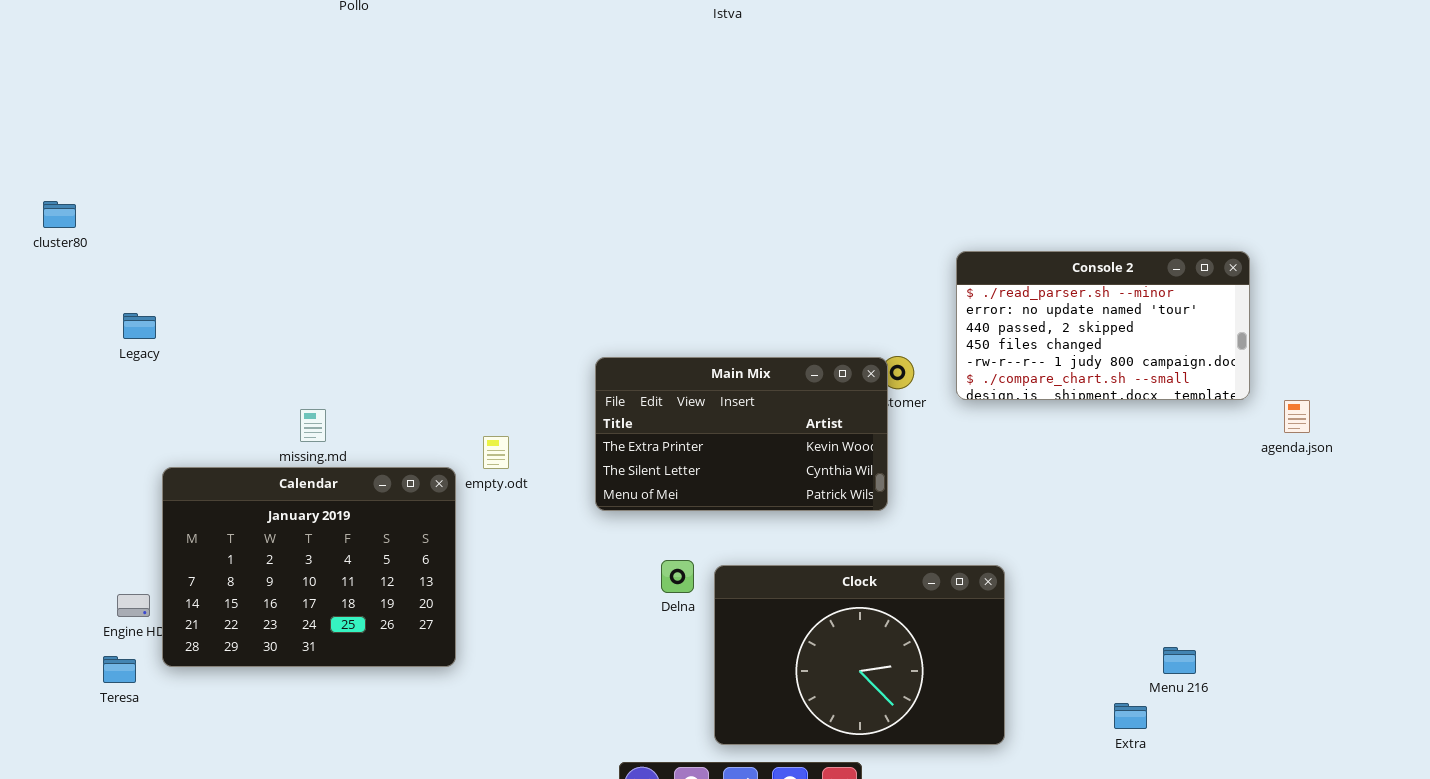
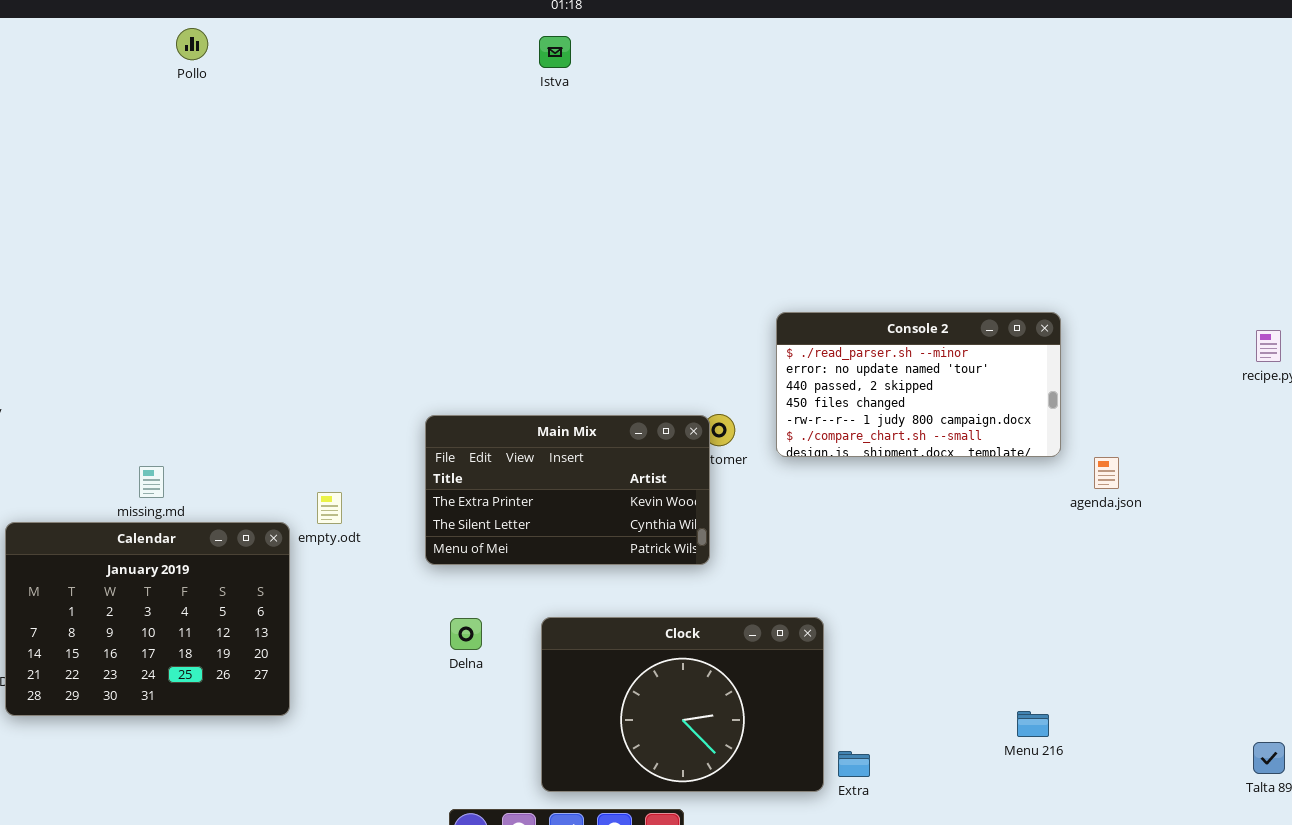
Delna: [661,560,694,593] -> [450,618,482,650], moved
Menu 216: [1163,647,1196,674] -> [1017,711,1049,737], moved
Extra: [1114,703,1147,729] -> [838,751,870,777], moved

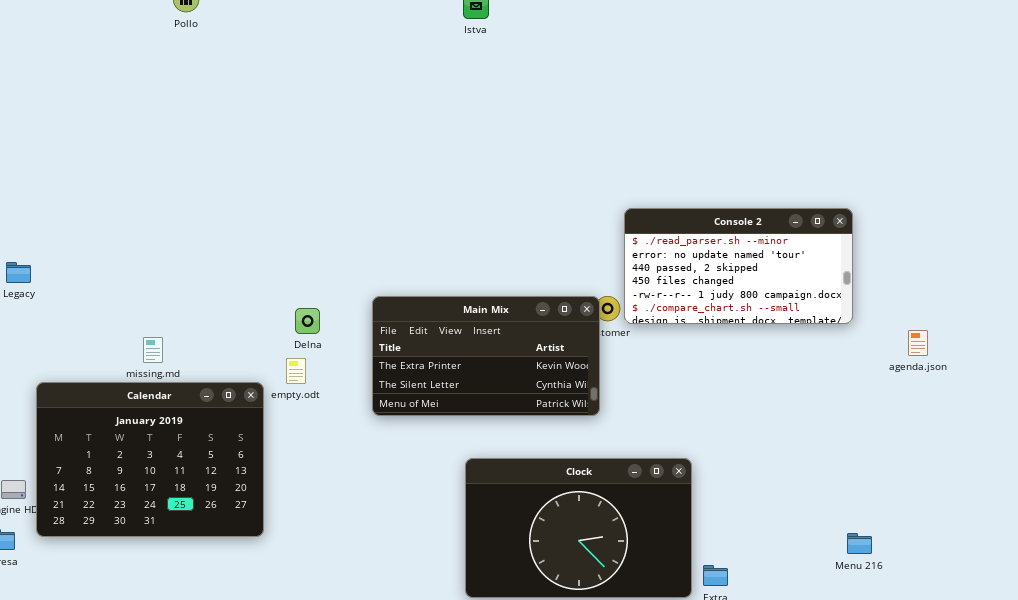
Console 2: [776,312,1061,457] -> [624,208,853,324], moved
Delna: [450,618,482,650] -> [295,308,320,334], moved

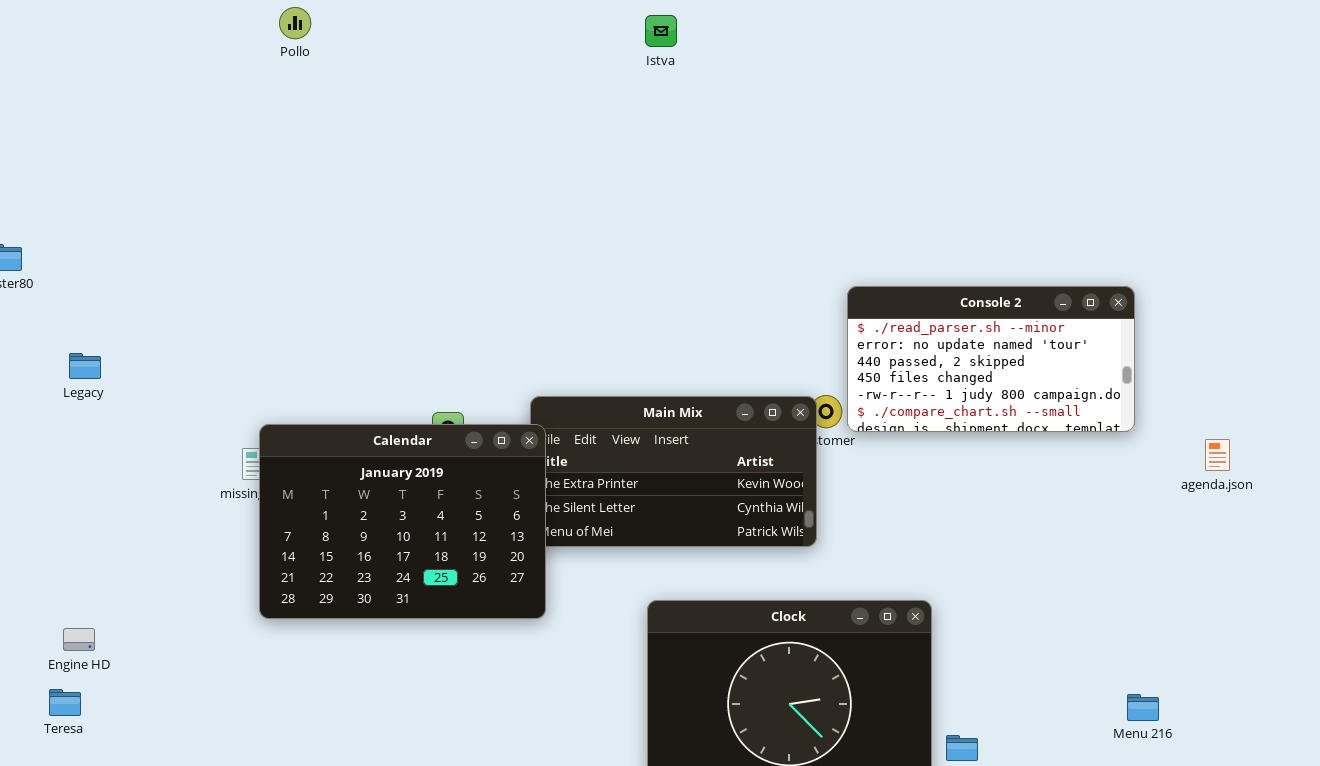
Calendar: [36,382,264,537] -> [259,424,546,619], moved

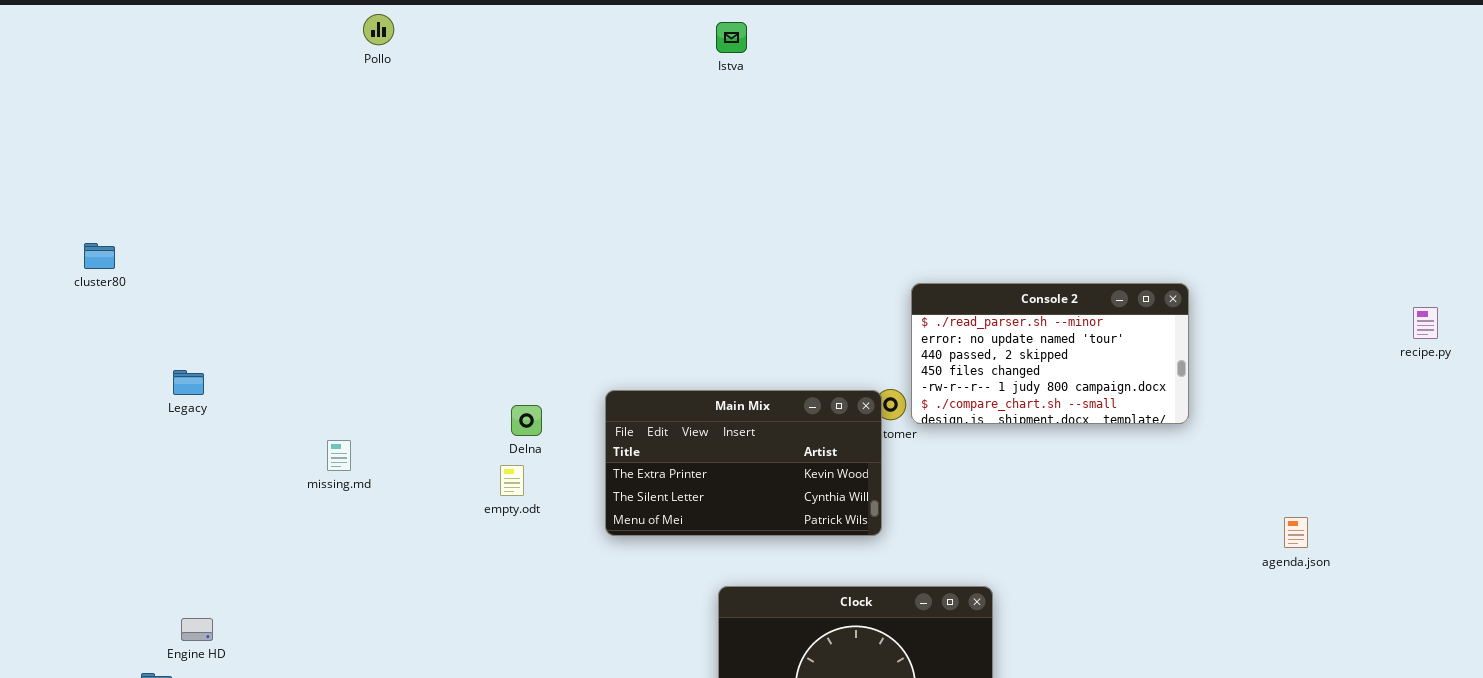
Legacy: [69,353,101,379] -> [173,370,204,395], moved
Calendar: [259,424,546,619] -> none, closed
agenda.json: [1205,439,1230,471] -> [1284,517,1308,548], moved
Engine HD: [63,628,95,651] -> [181,618,213,641], moved

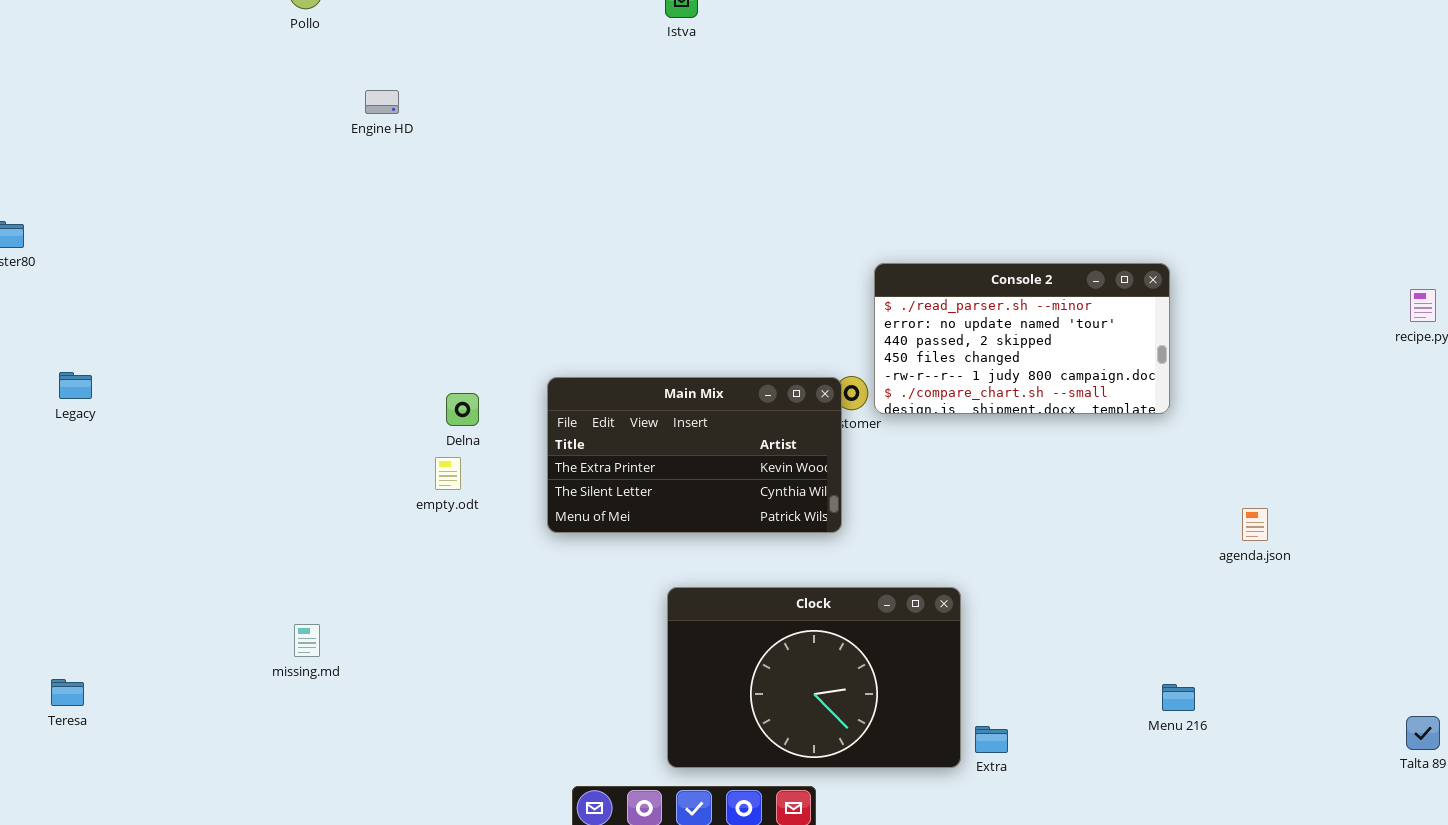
Legacy: [173,370,204,395] -> [59,372,92,399], moved
missing.md: [327,440,351,471] -> [294,624,320,657], moved
agenda.json: [1284,517,1308,548] -> [1242,508,1268,541], moved
Engine HD: [181,618,213,641] -> [365,90,399,114], moved

